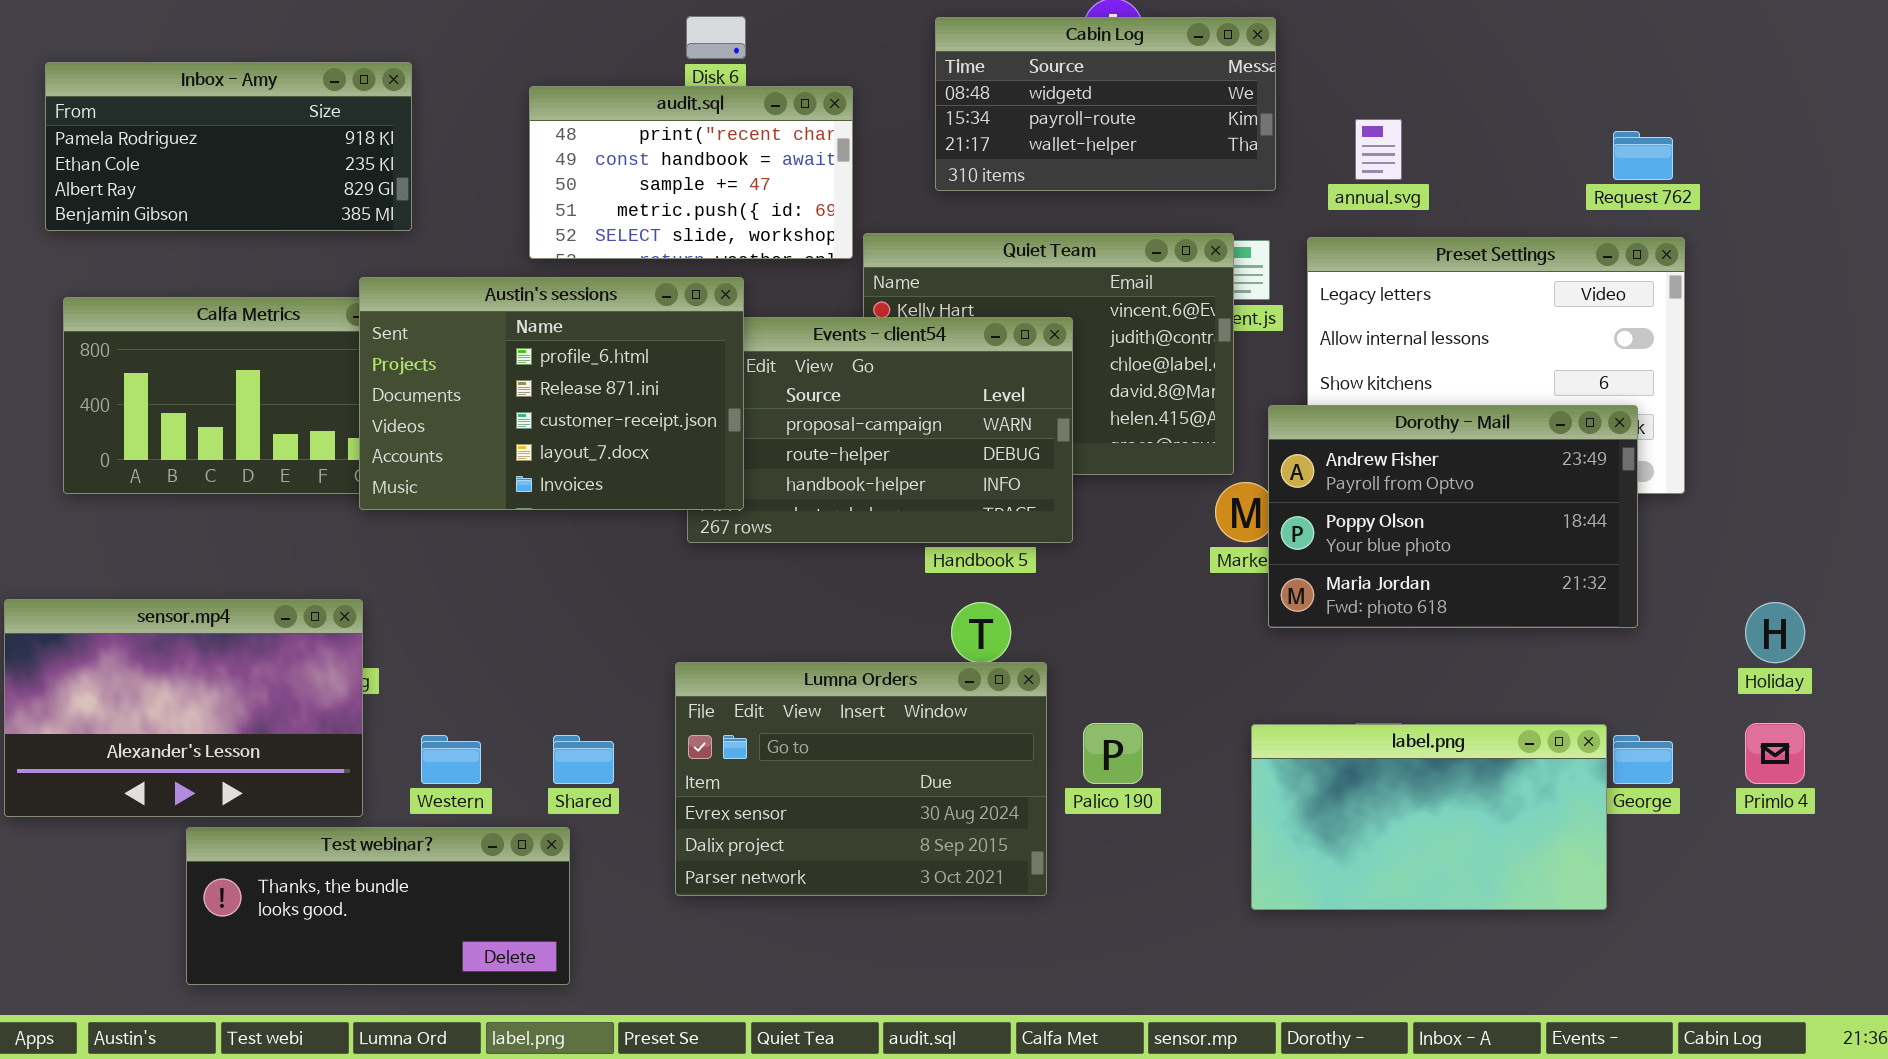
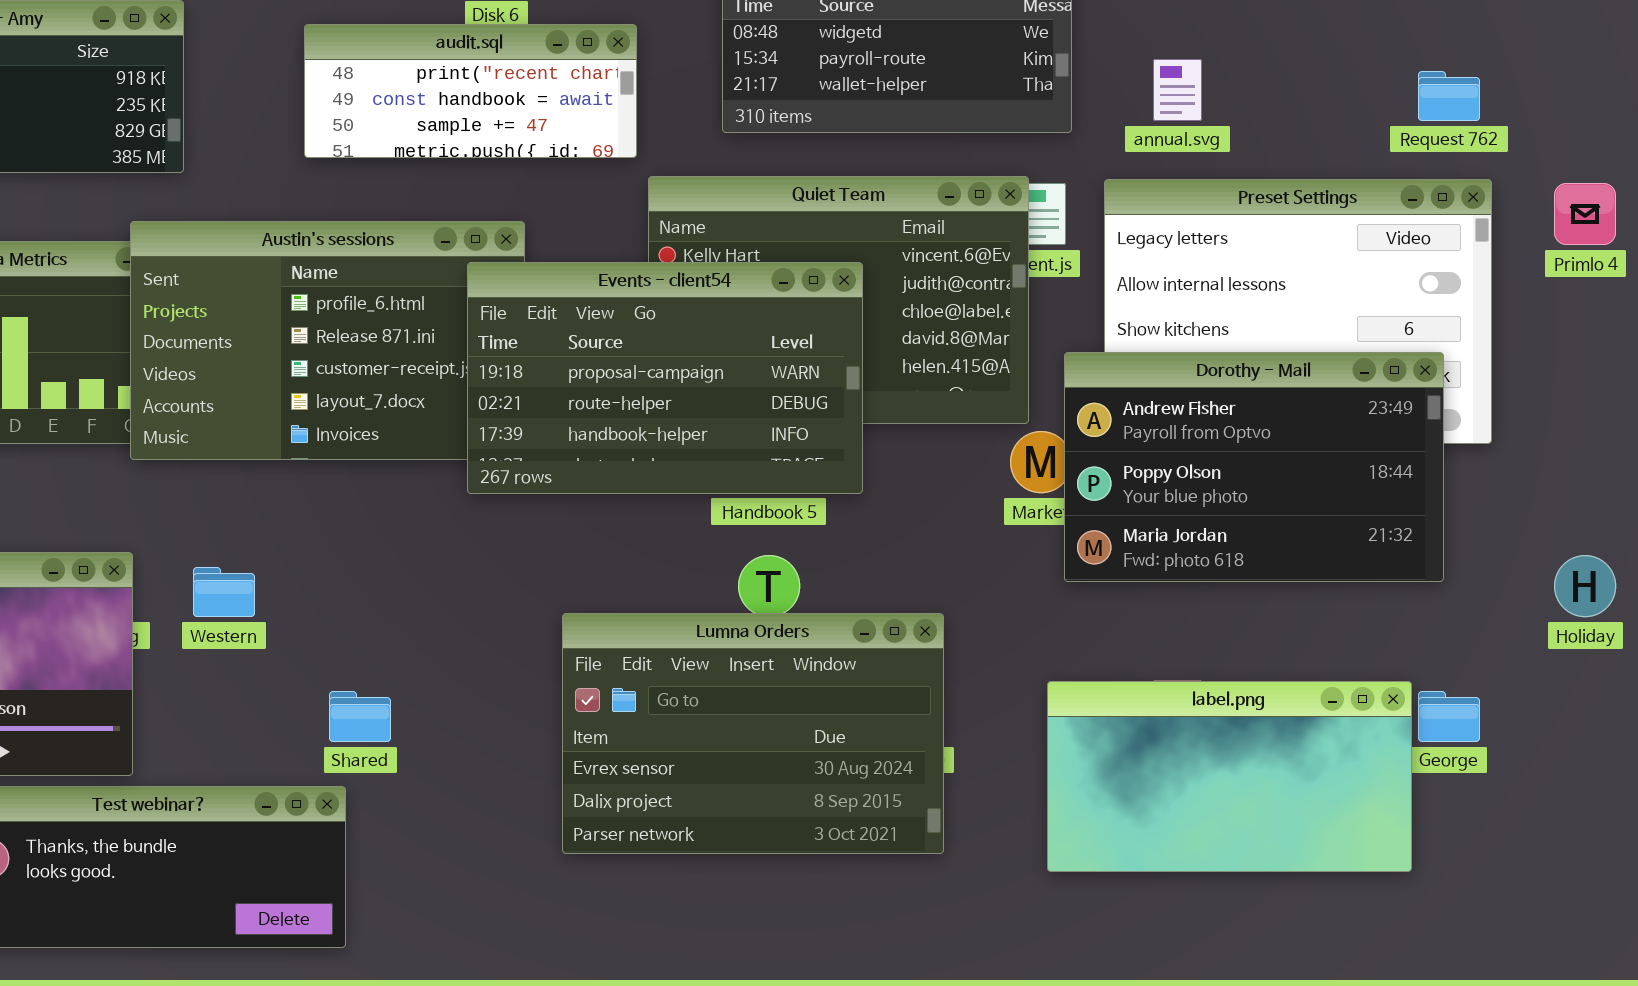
audit.sql: [529,86,853,259] -> [304,24,637,158], resized
Events - client54: [687,317,1073,543] -> [467,262,863,494], raised
Lumna Orders: [675,662,1047,896] -> [562,613,944,854], moved
Primlo 4: [1745,723,1805,784] -> [1554,183,1616,245], moved
Western: [421,735,481,784] -> [193,567,255,617], moved

